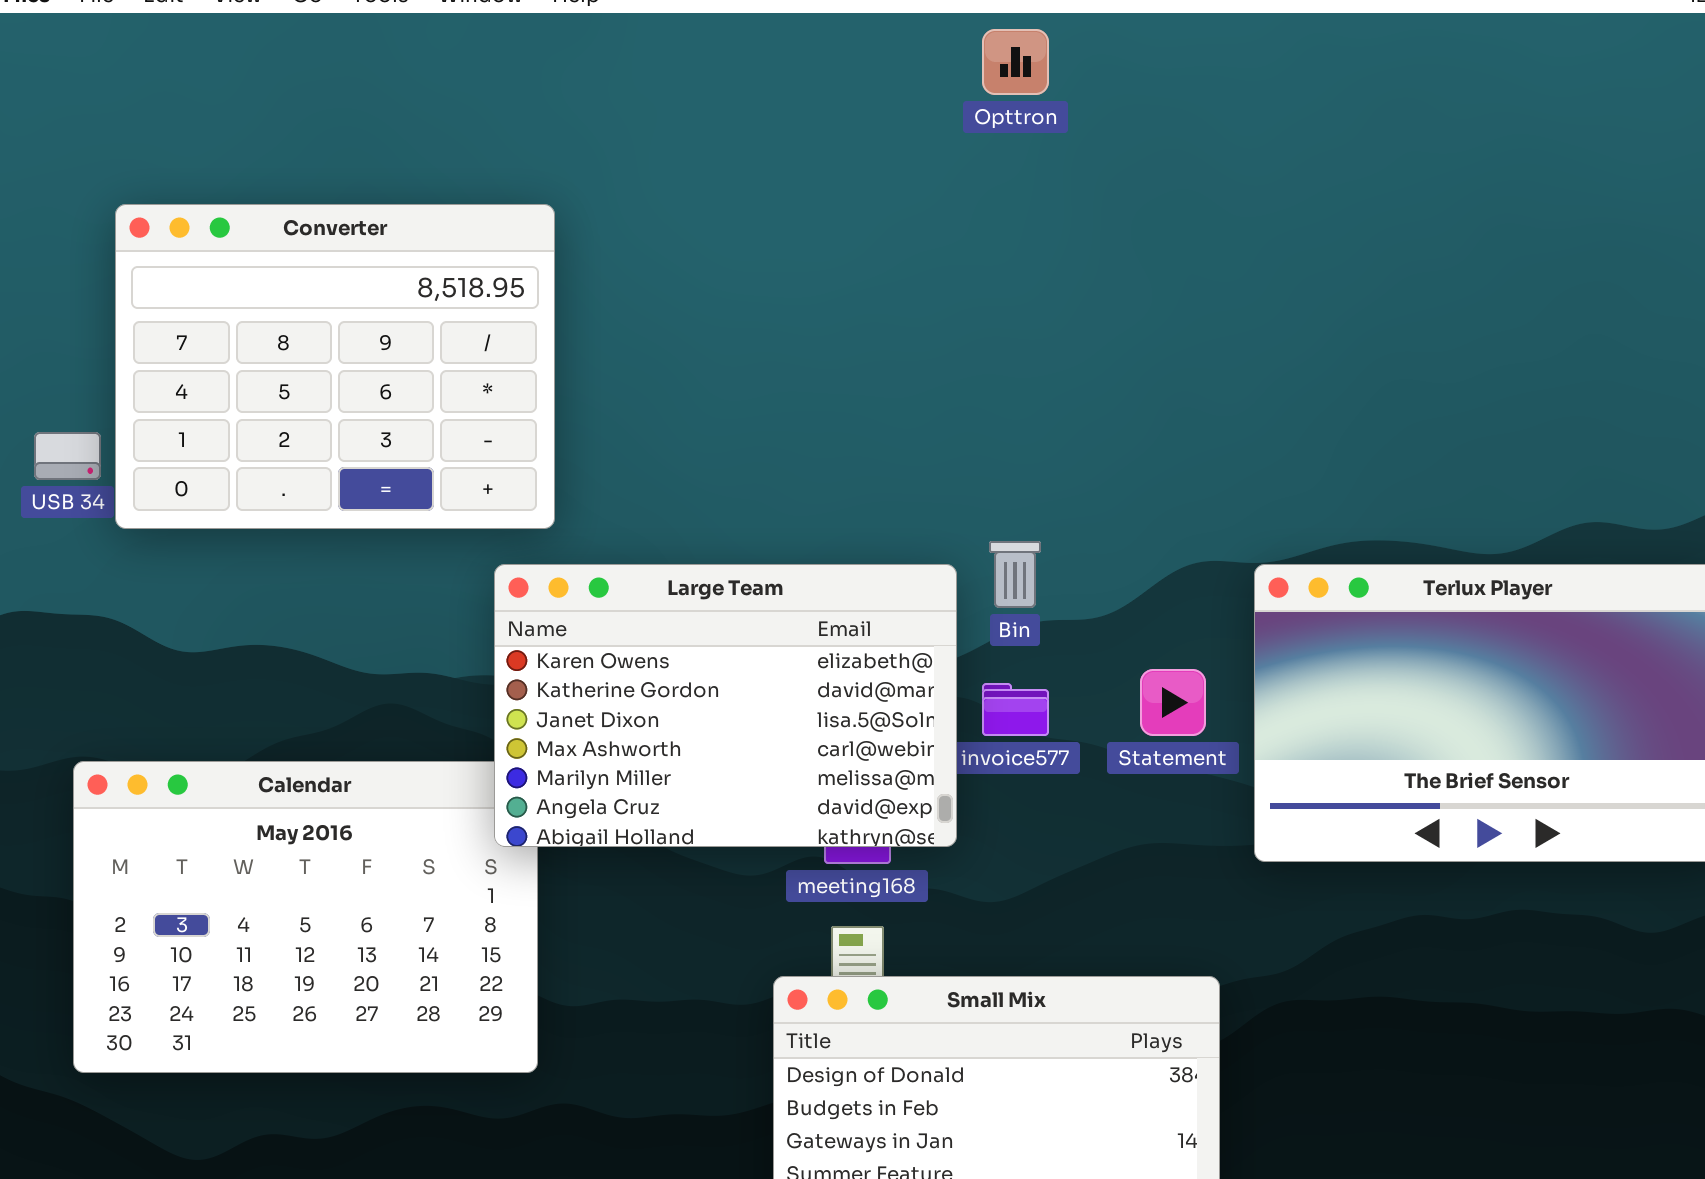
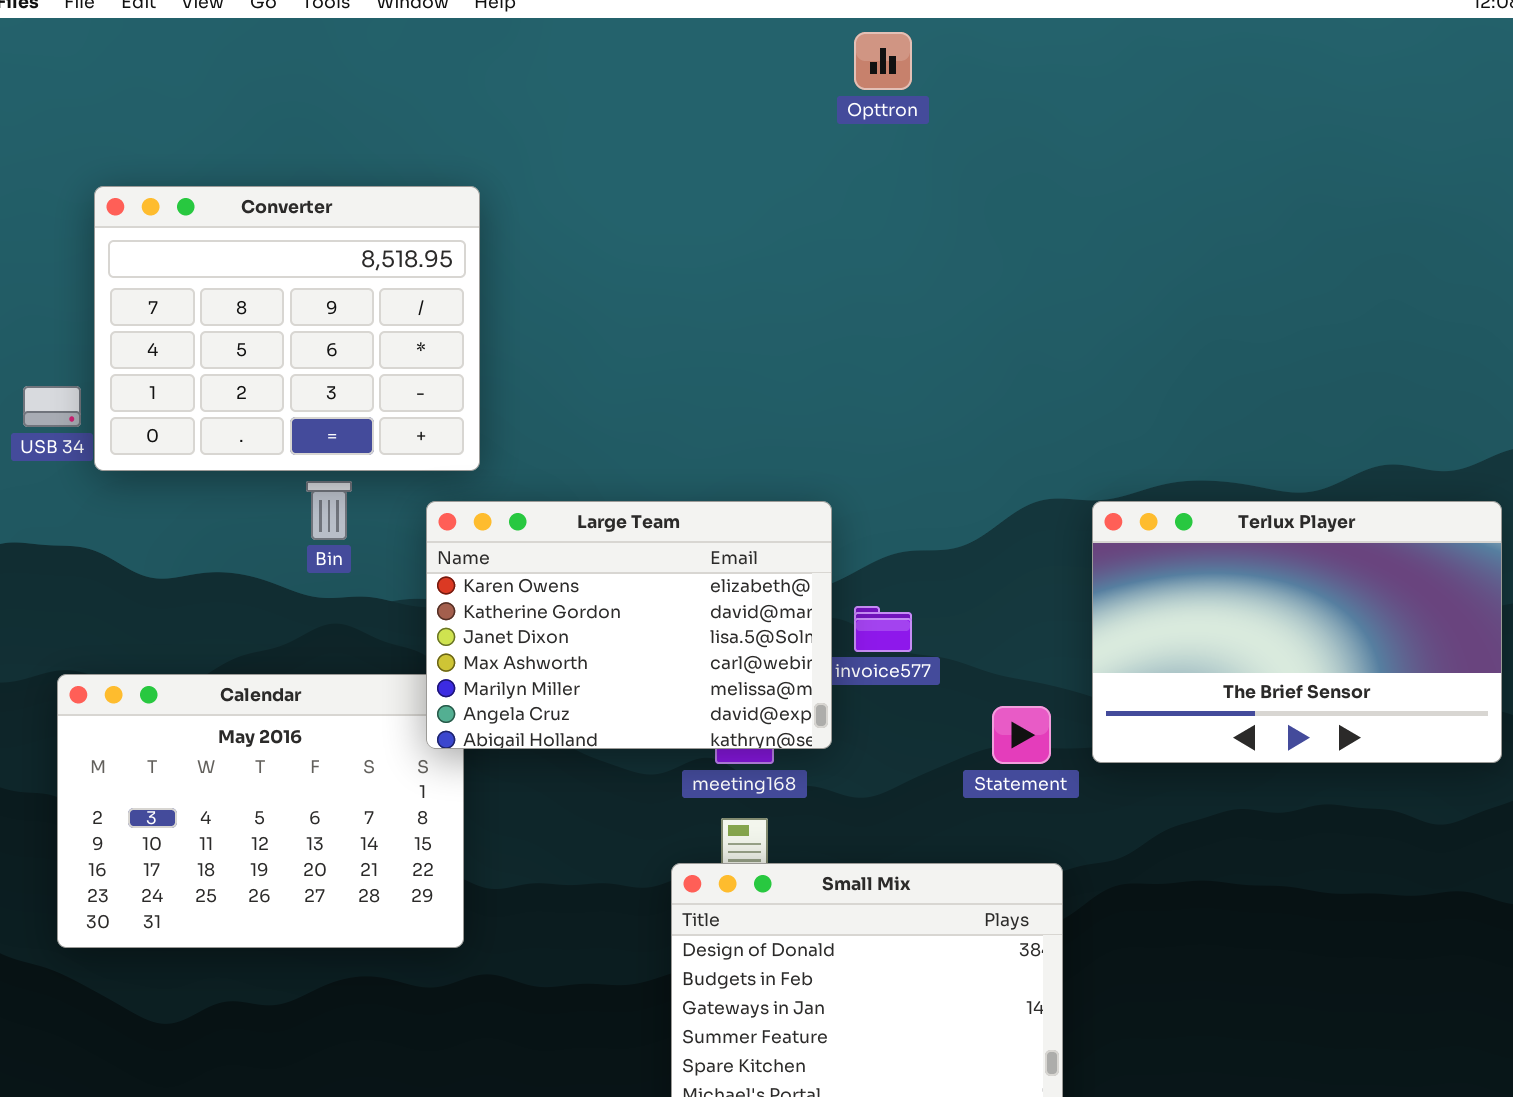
Bin: [989,541,1041,608] -> [306,481,352,540], moved
Statement: [1140,669,1206,736] -> [992,706,1051,764], moved

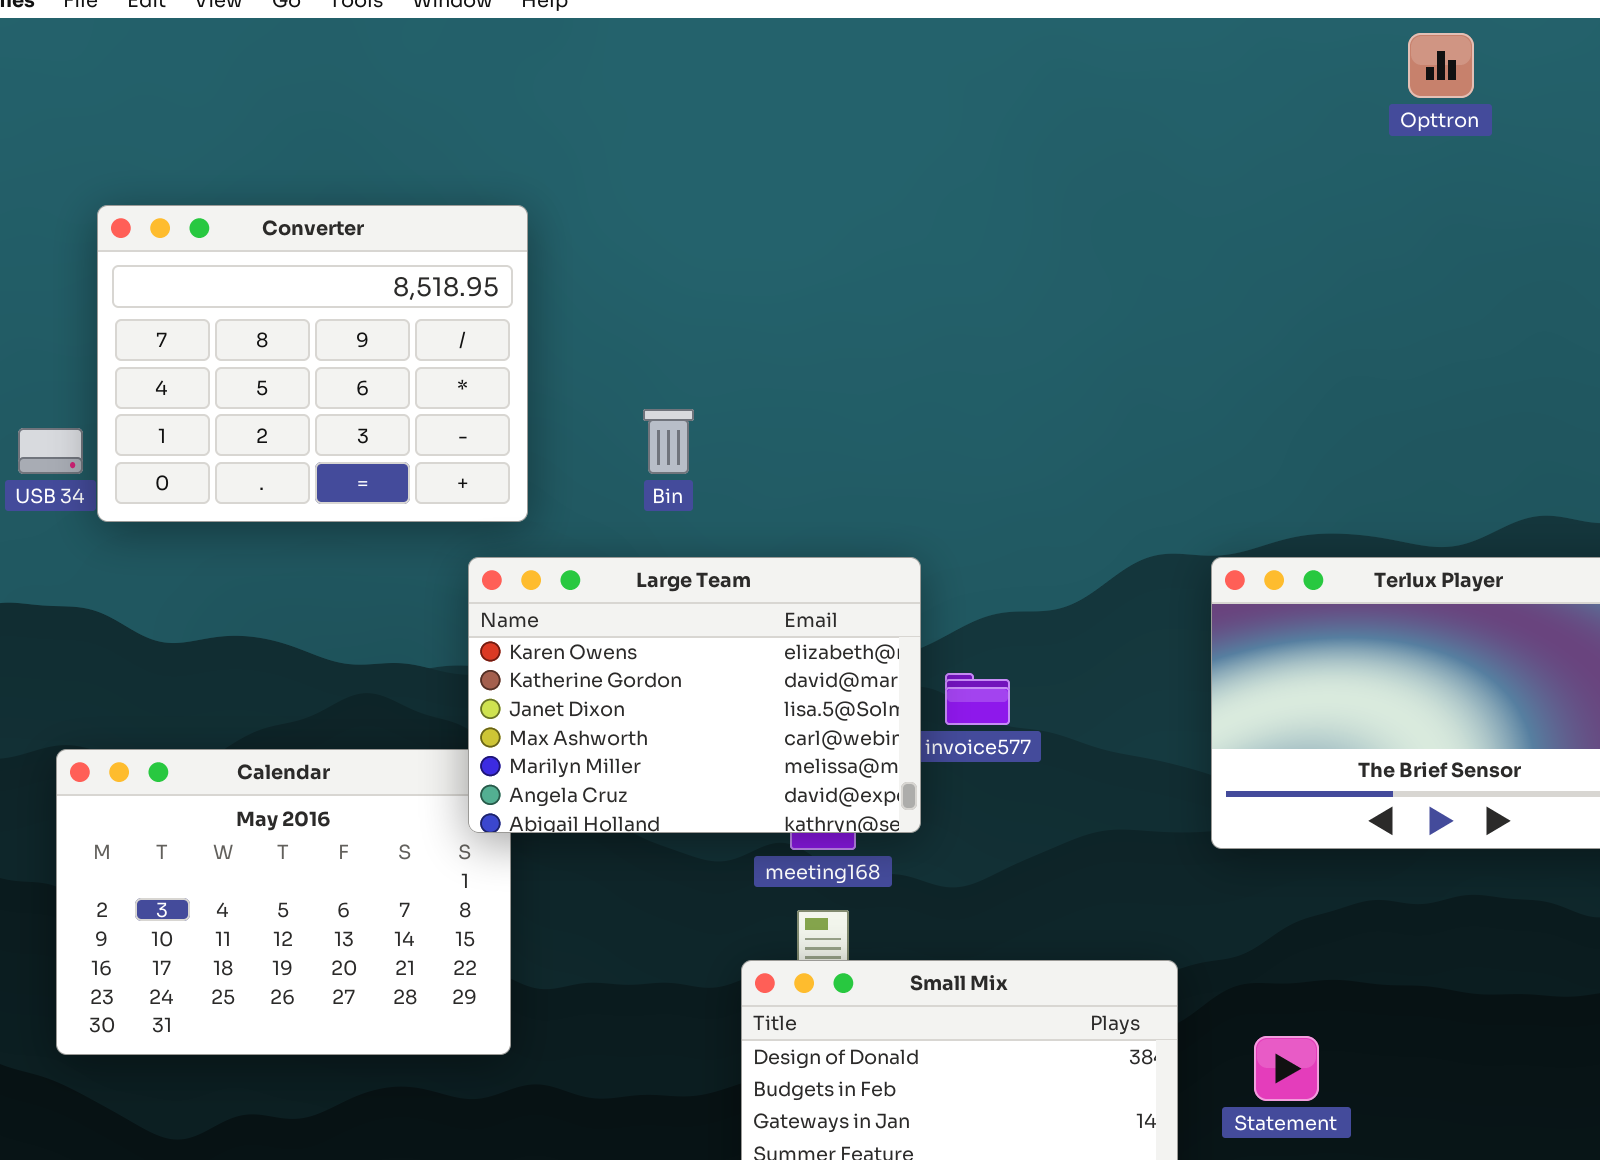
Opttron: [854,32,912,90] -> [1408,33,1474,98], moved
Bin: [306,481,352,540] -> [643,409,694,474], moved
Statement: [992,706,1051,764] -> [1254,1036,1319,1101], moved

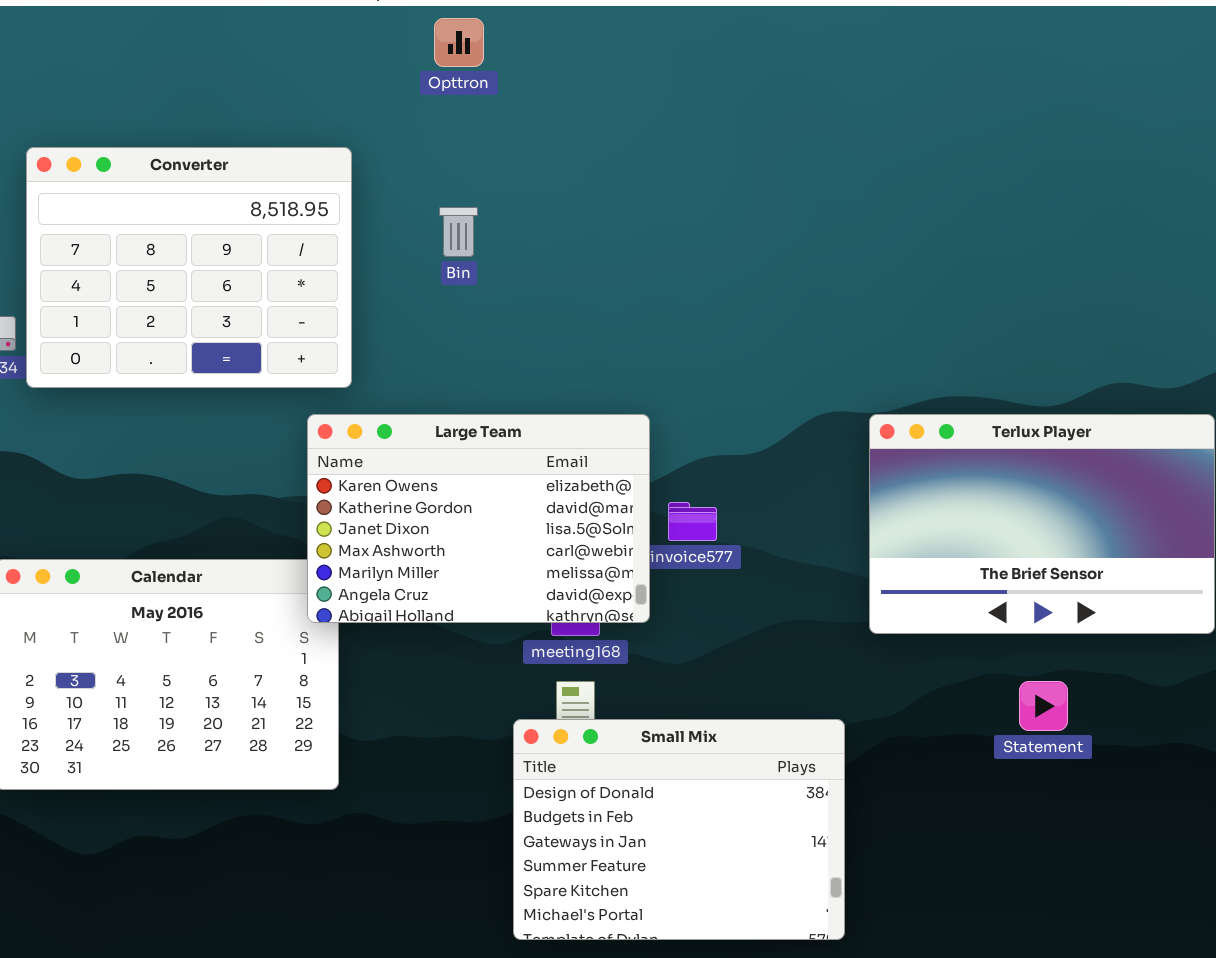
Opttron: [1408,33,1474,98] -> [434,18,484,67], moved
Bin: [643,409,694,474] -> [439,207,478,257], moved
Statement: [1254,1036,1319,1101] -> [1019,681,1068,731], moved

